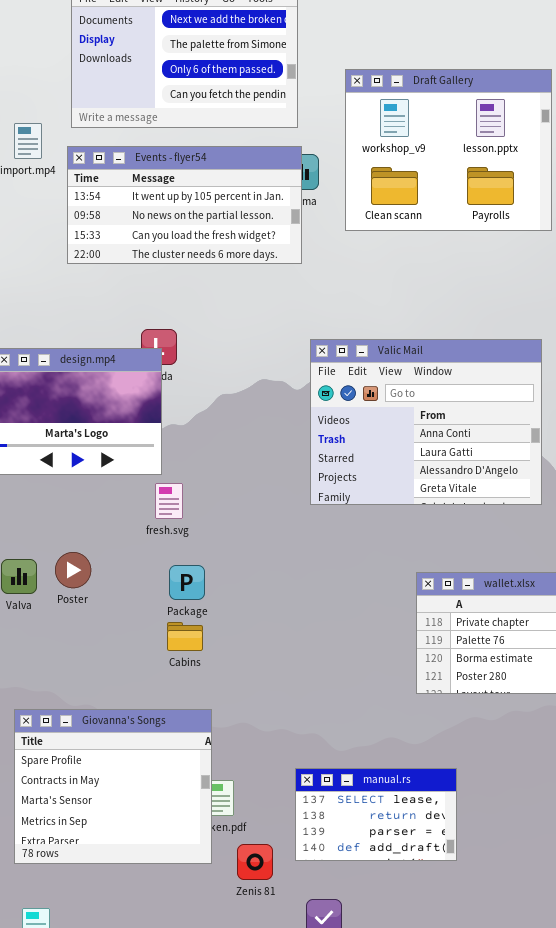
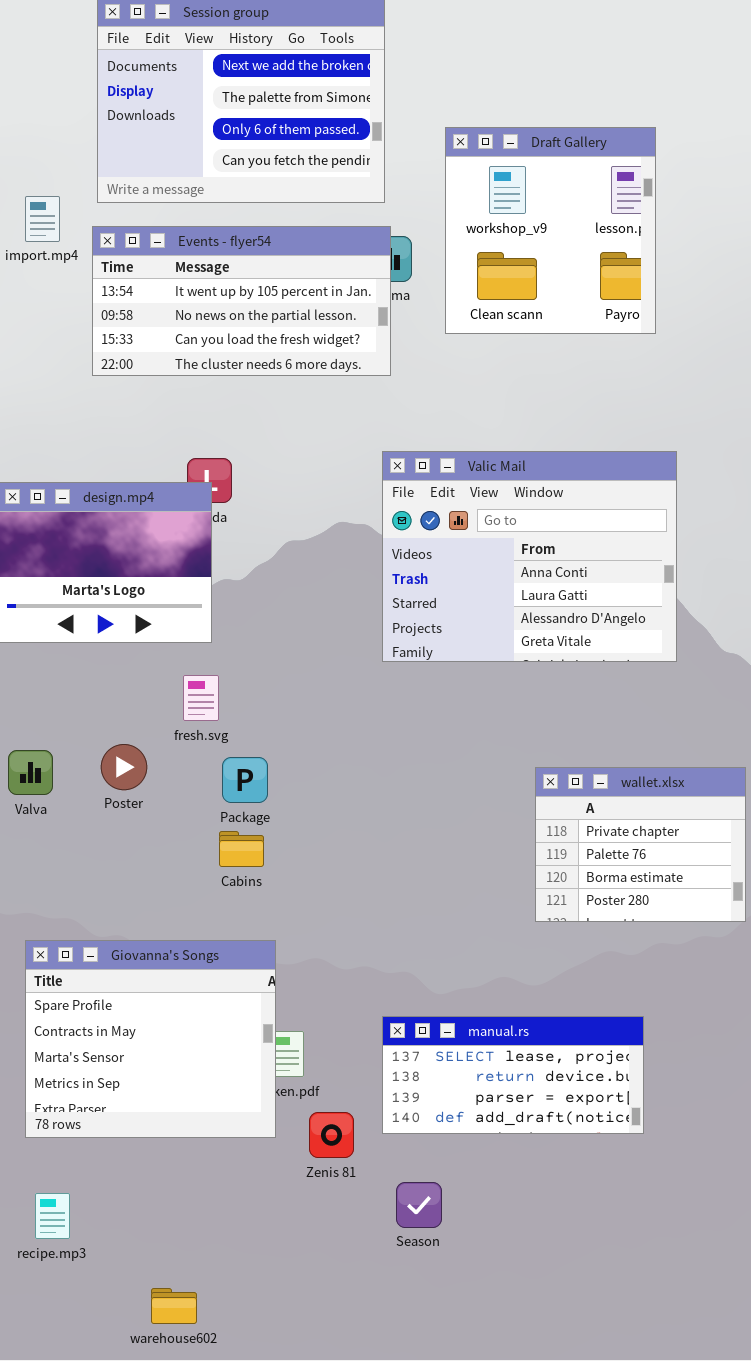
Draft Gallery: [345,69,552,231] -> [445,127,656,334], resized
Valic Mail: [310,339,542,505] -> [382,451,677,662], moved
fresh.svg: [155,483,183,519] -> [183,675,219,721], moved
Poster: [55,552,91,588] -> [101,744,147,790], moved
manual.rs: [295,768,457,861] -> [382,1016,644,1134], resized

